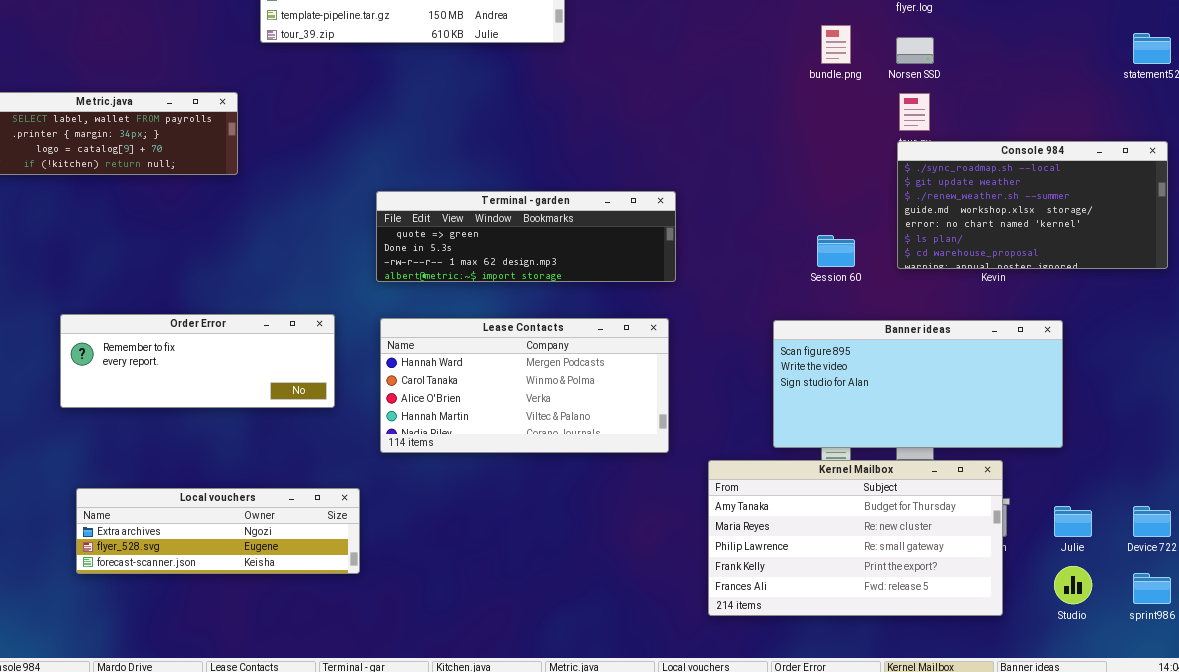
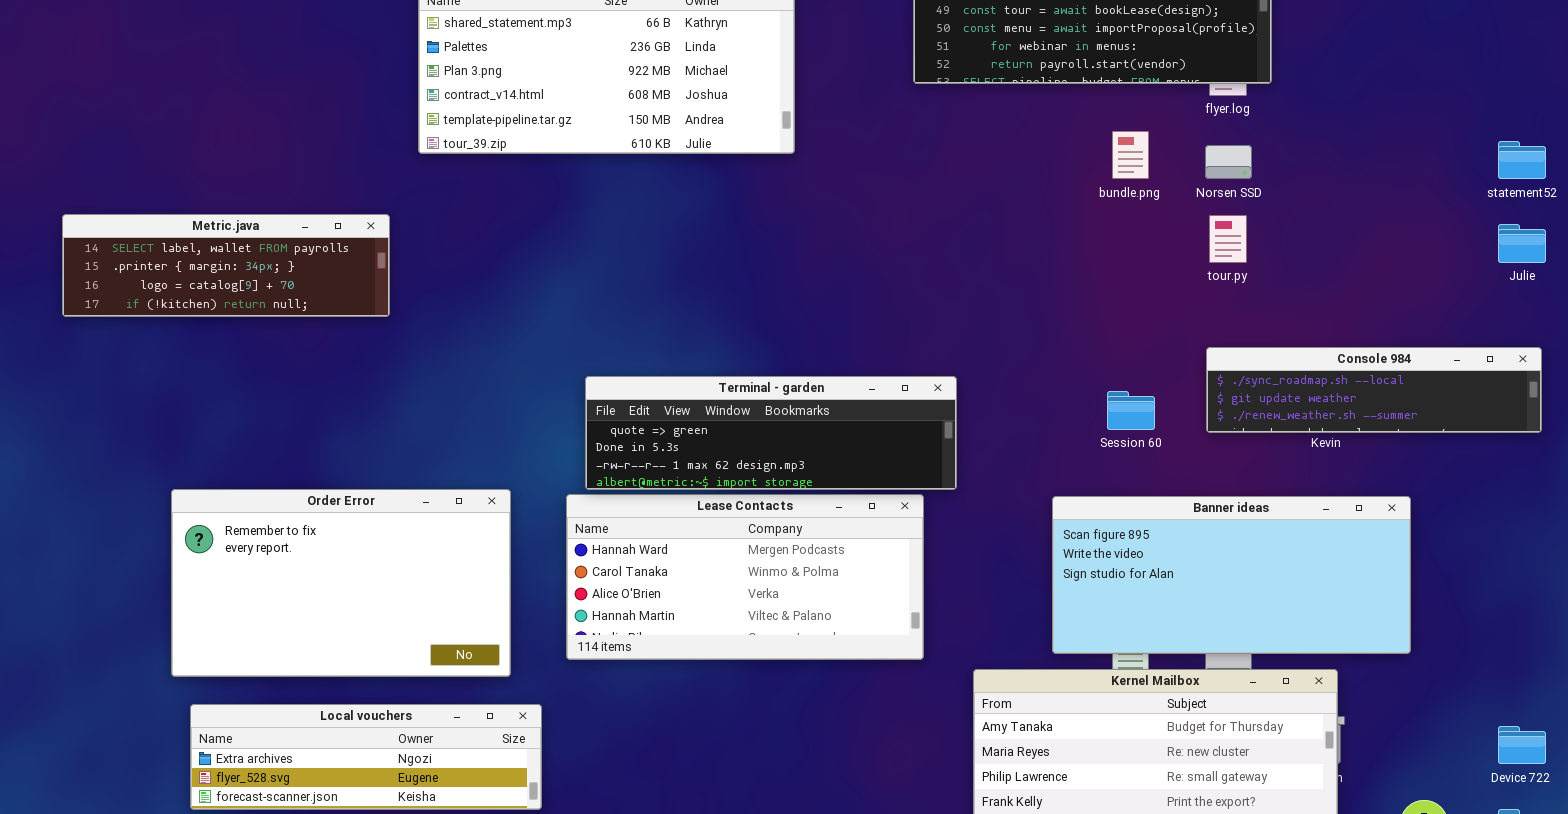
Console 984: [897,141,1168,269] -> [1206,347,1542,433], resized
Terminal - garden: [376,191,676,282] -> [585,376,957,490], moved
Order Error: [60,314,335,408] -> [171,489,511,677], resized
Julie: [1054,506,1092,537] -> [1498,224,1546,263], moved

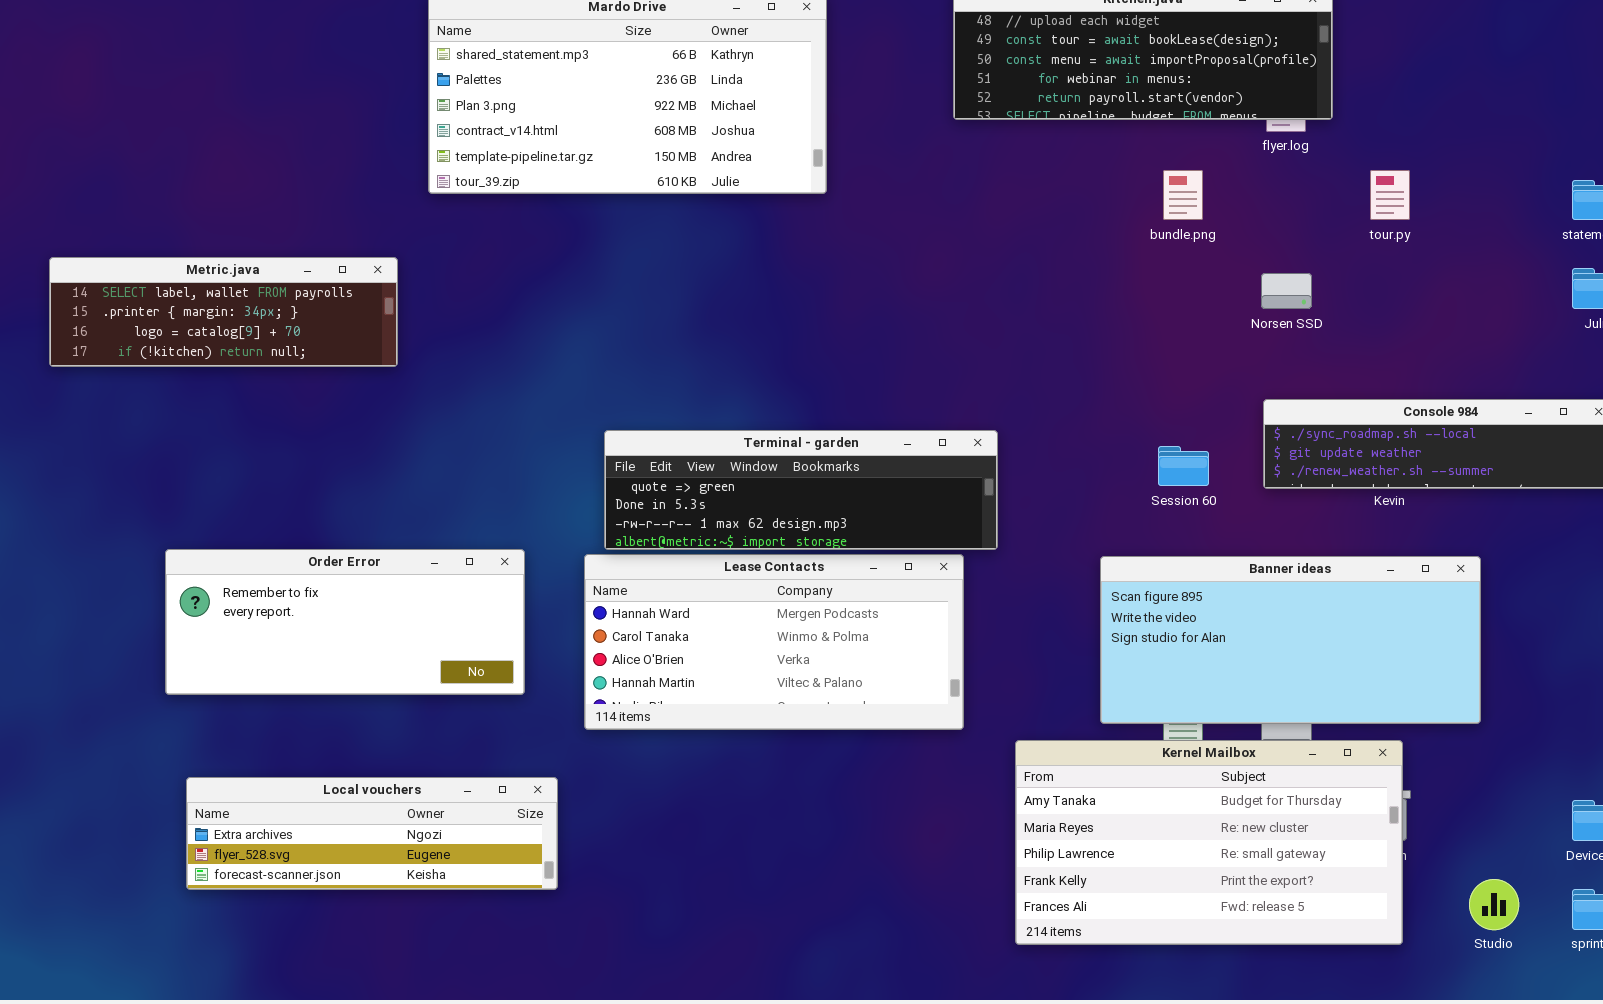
Norsen SSD: [1205,145,1252,179] -> [1261,273,1312,309], moved
tour.py: [1209,215,1247,263] -> [1370,170,1410,220], moved
Order Error: [171,489,511,677] -> [165,549,525,695], resized

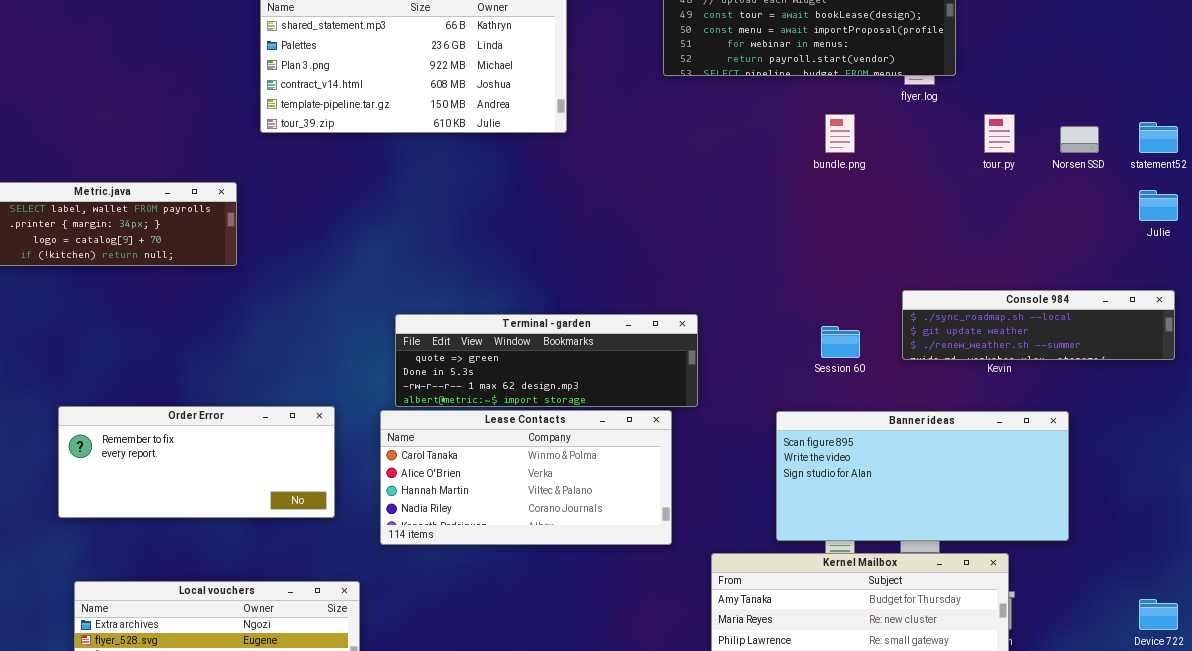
Norsen SSD: [1261,273,1312,309] -> [1060,126,1099,153], moved
Lease Contacts: [584,554,964,730] -> [380,410,672,545], scrolled down 1 row

